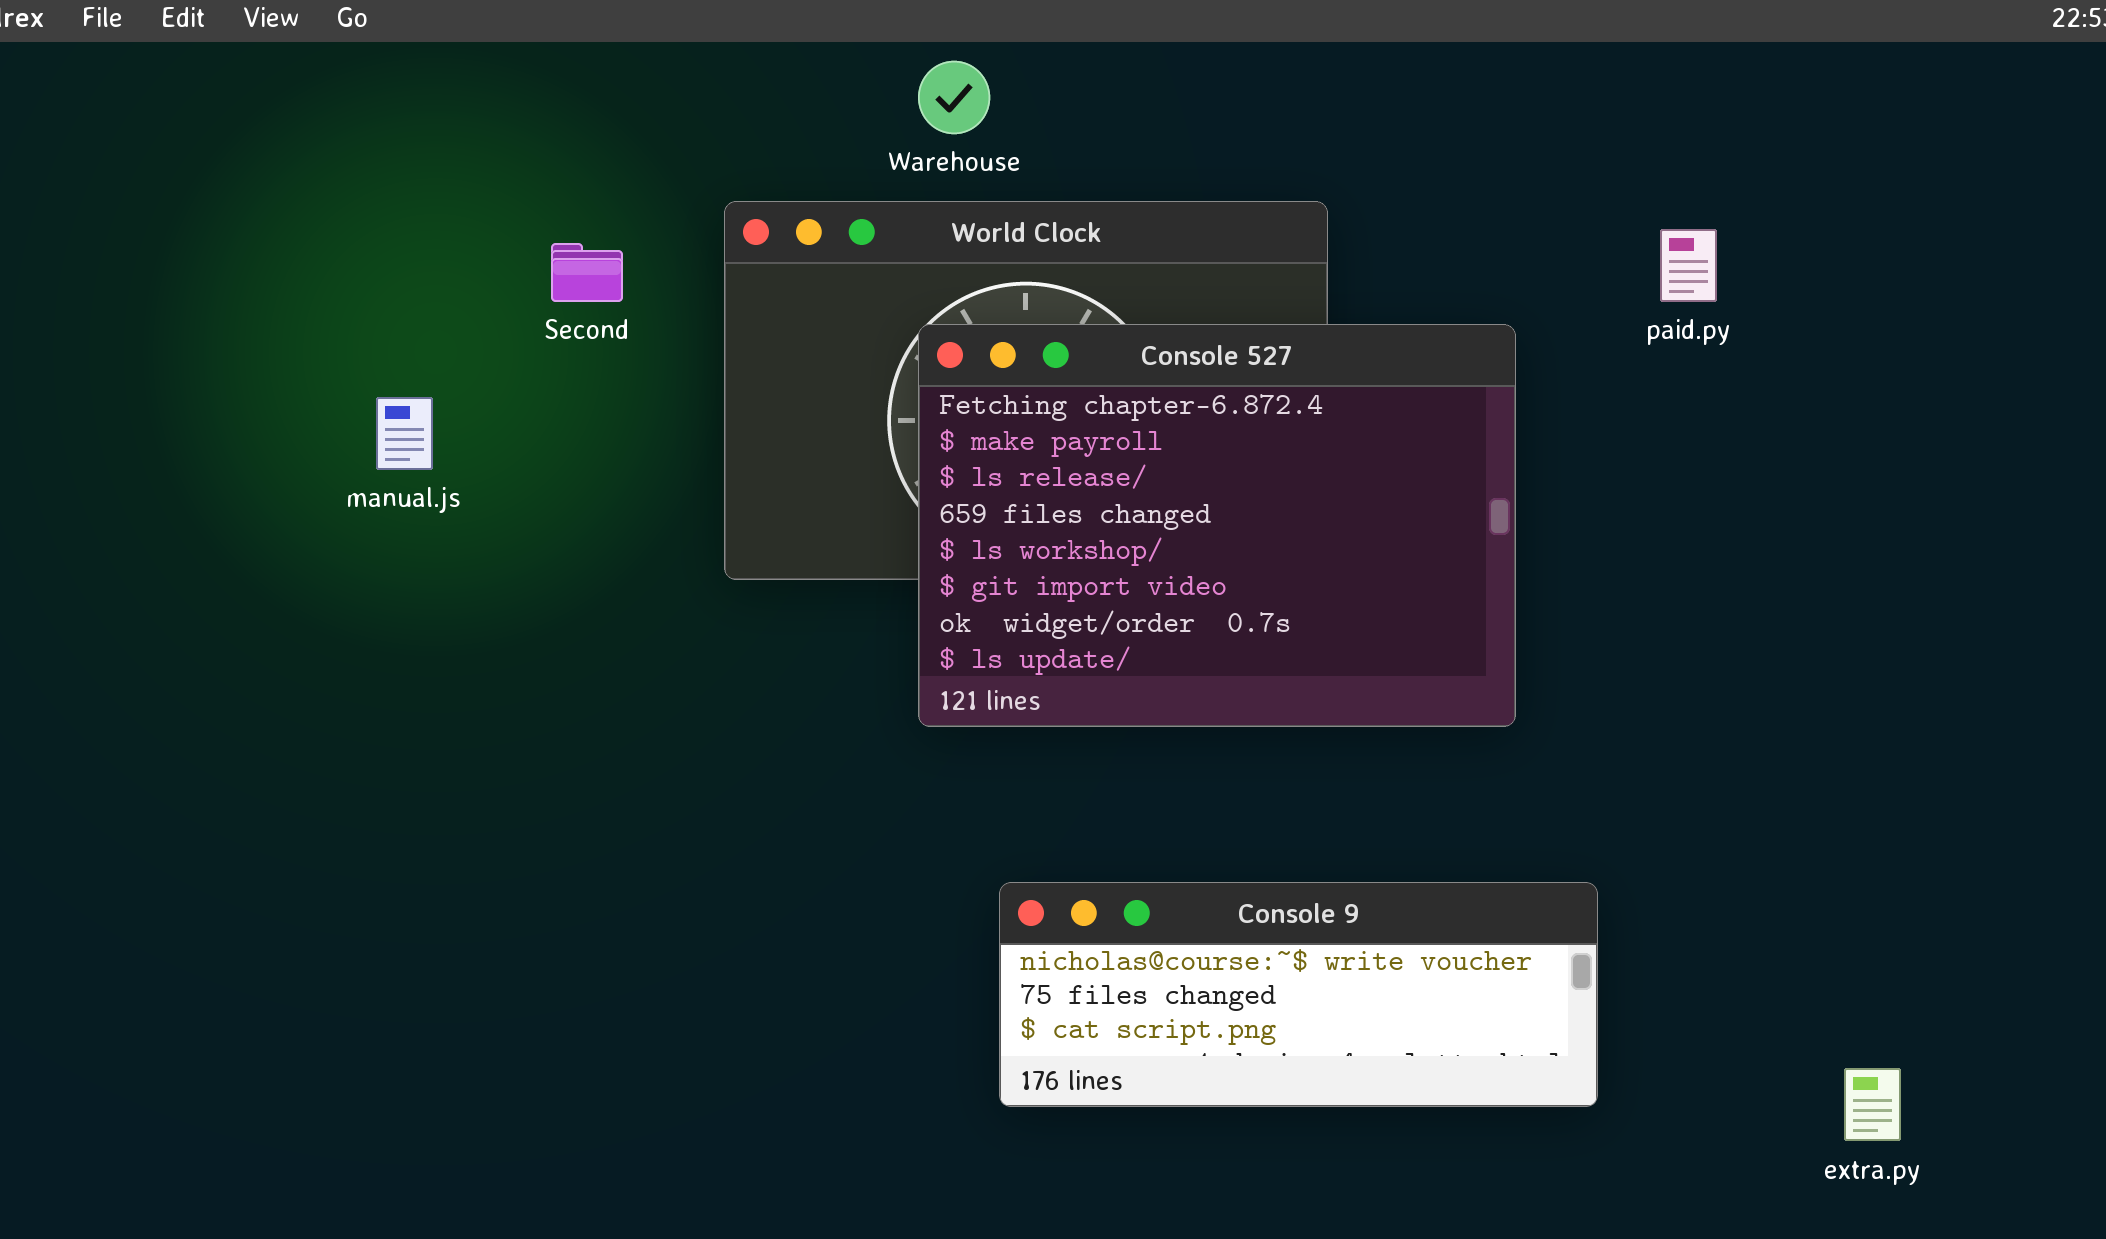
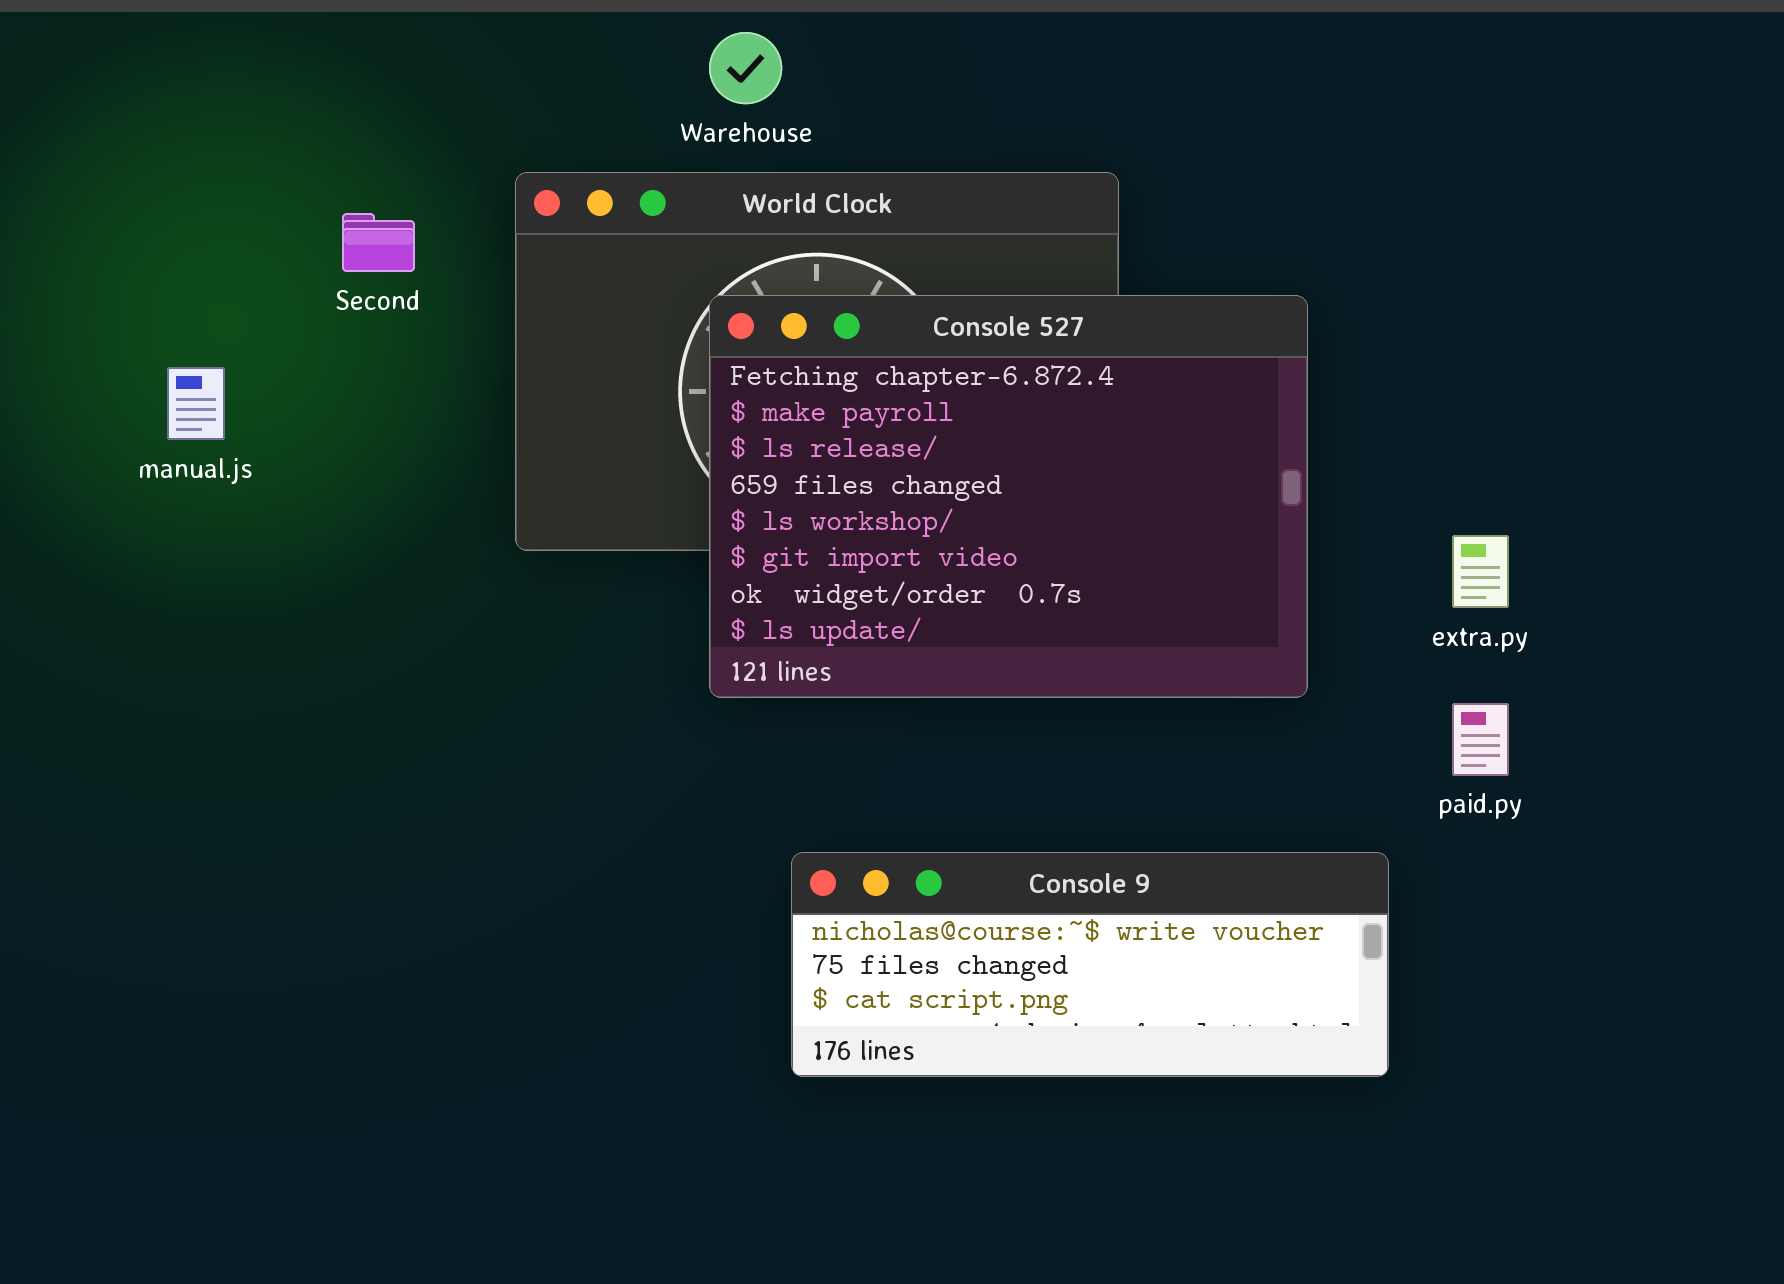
paid.py: [1660,229,1717,302] -> [1452,703,1509,776], moved
extra.py: [1844,1068,1901,1141] -> [1452,535,1509,608], moved

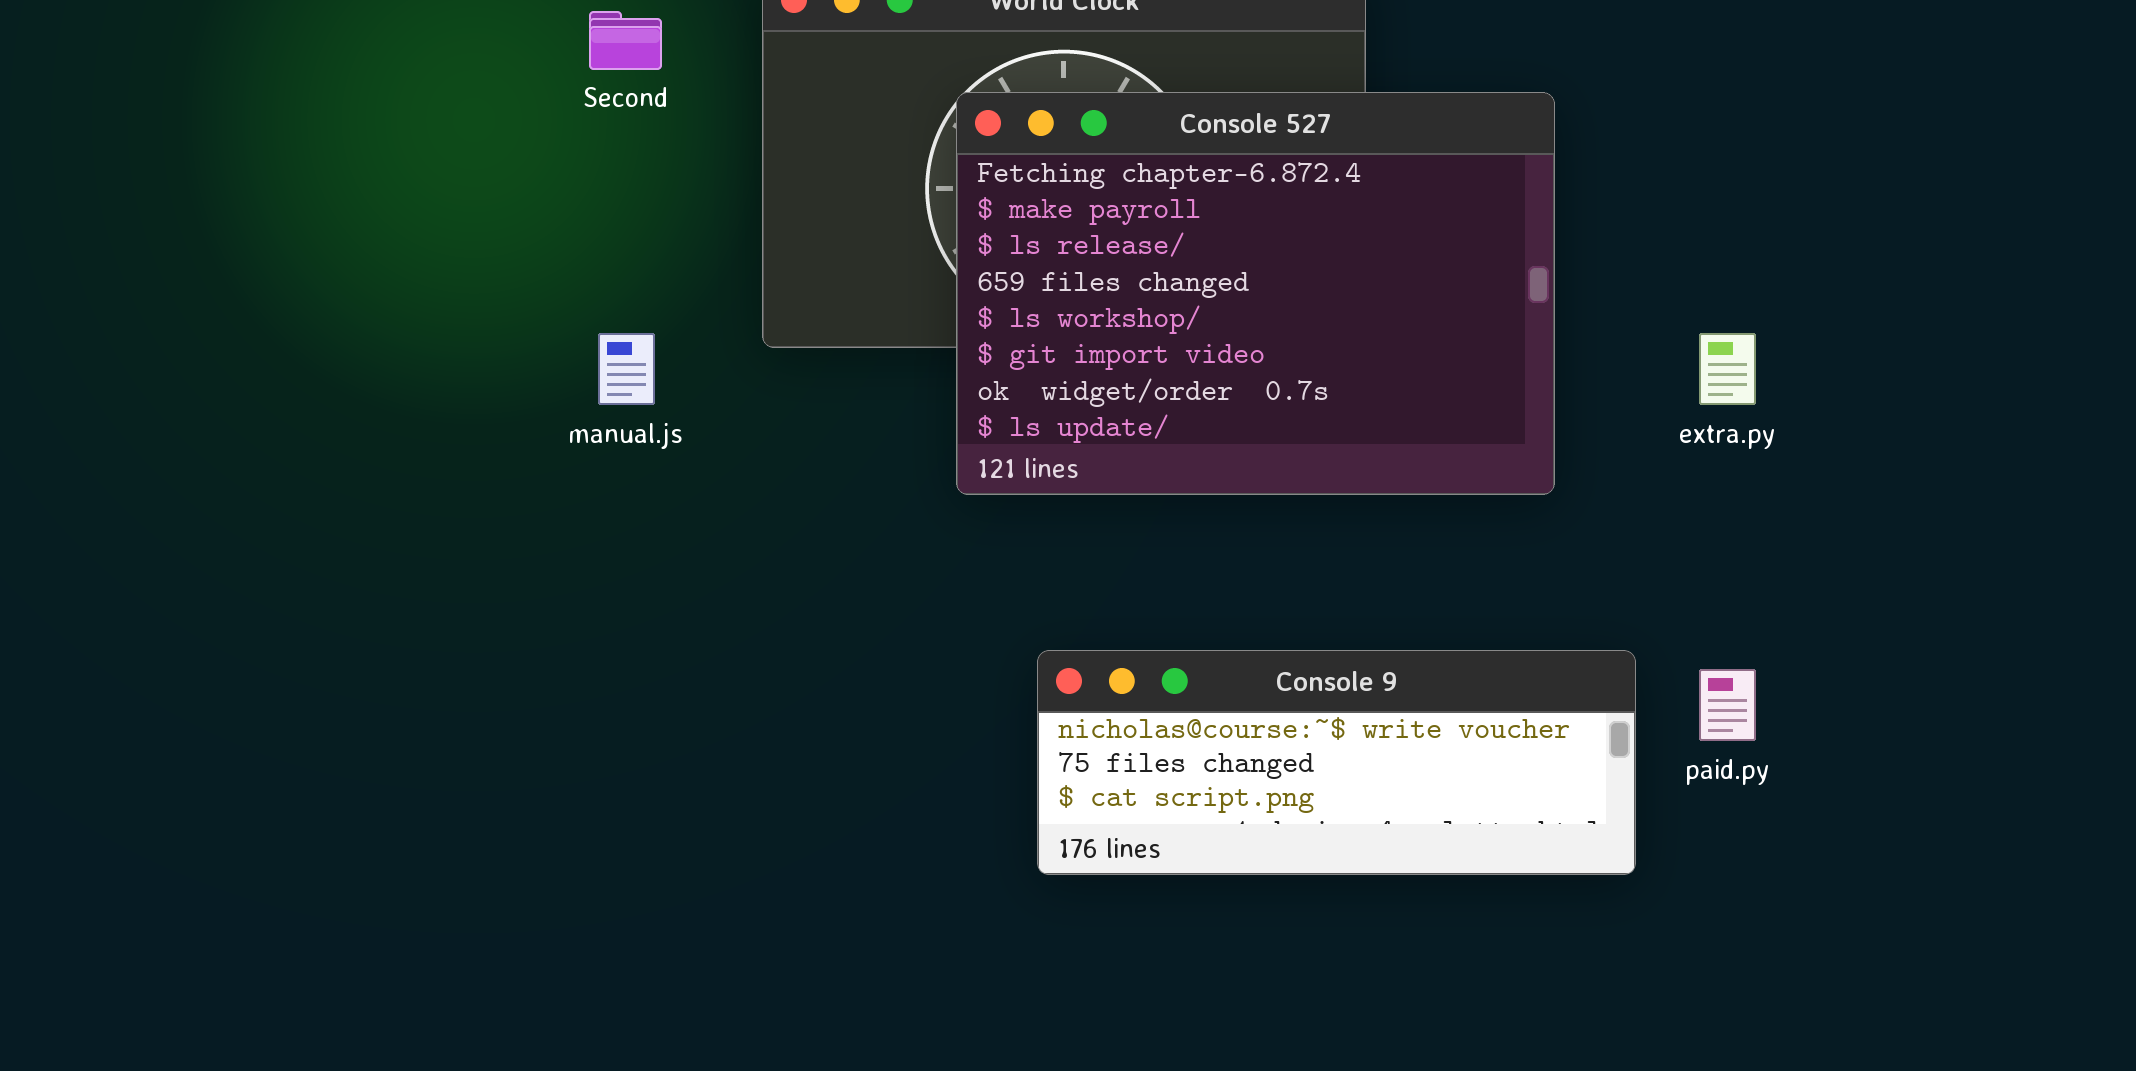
manual.js: [167,367,225,440] -> [598,333,655,405], moved
paid.py: [1452,703,1509,776] -> [1699,669,1756,741], moved

